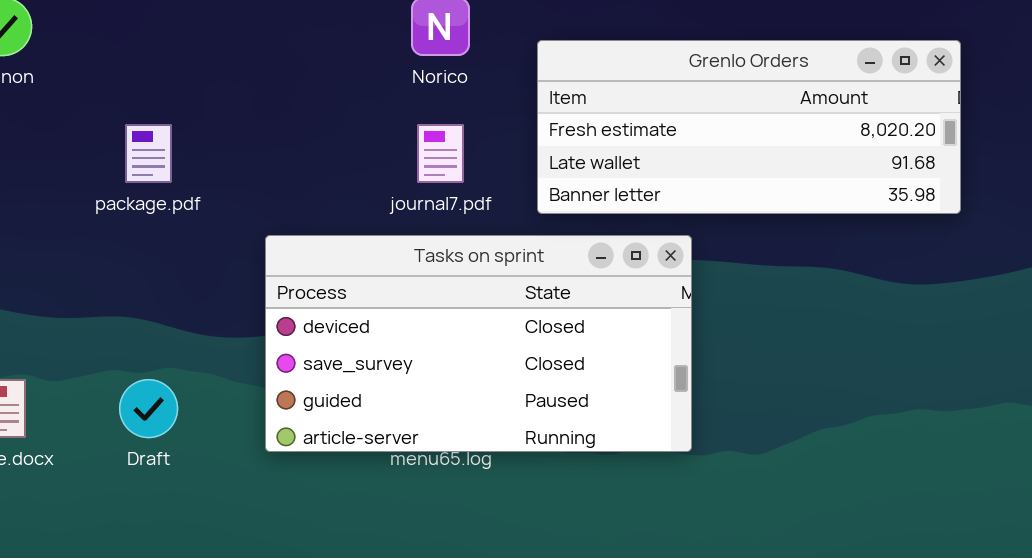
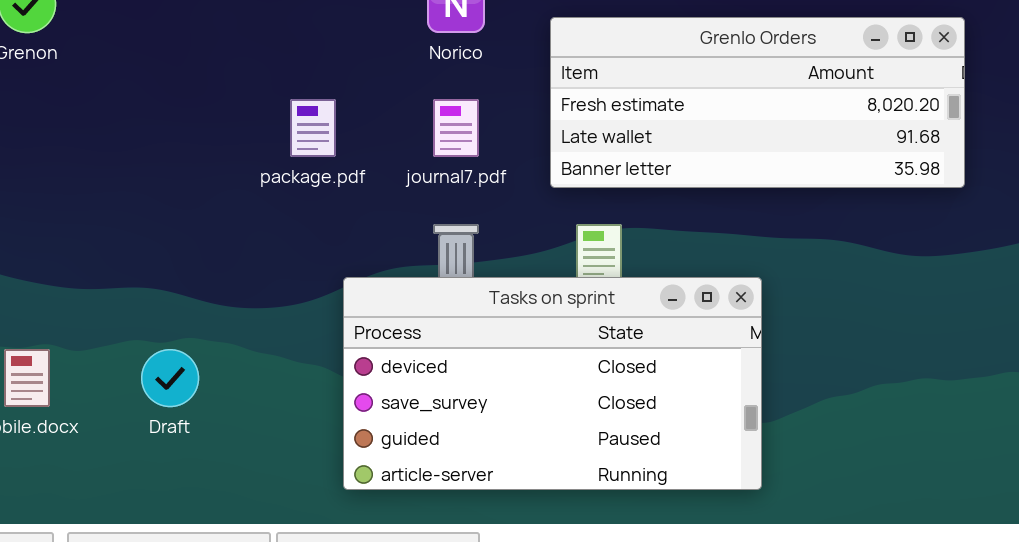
package.pdf: [125,124,172,183] -> [290,99,336,157], moved
Tasks on sprint: [265,235,692,452] -> [343,277,762,490], moved

